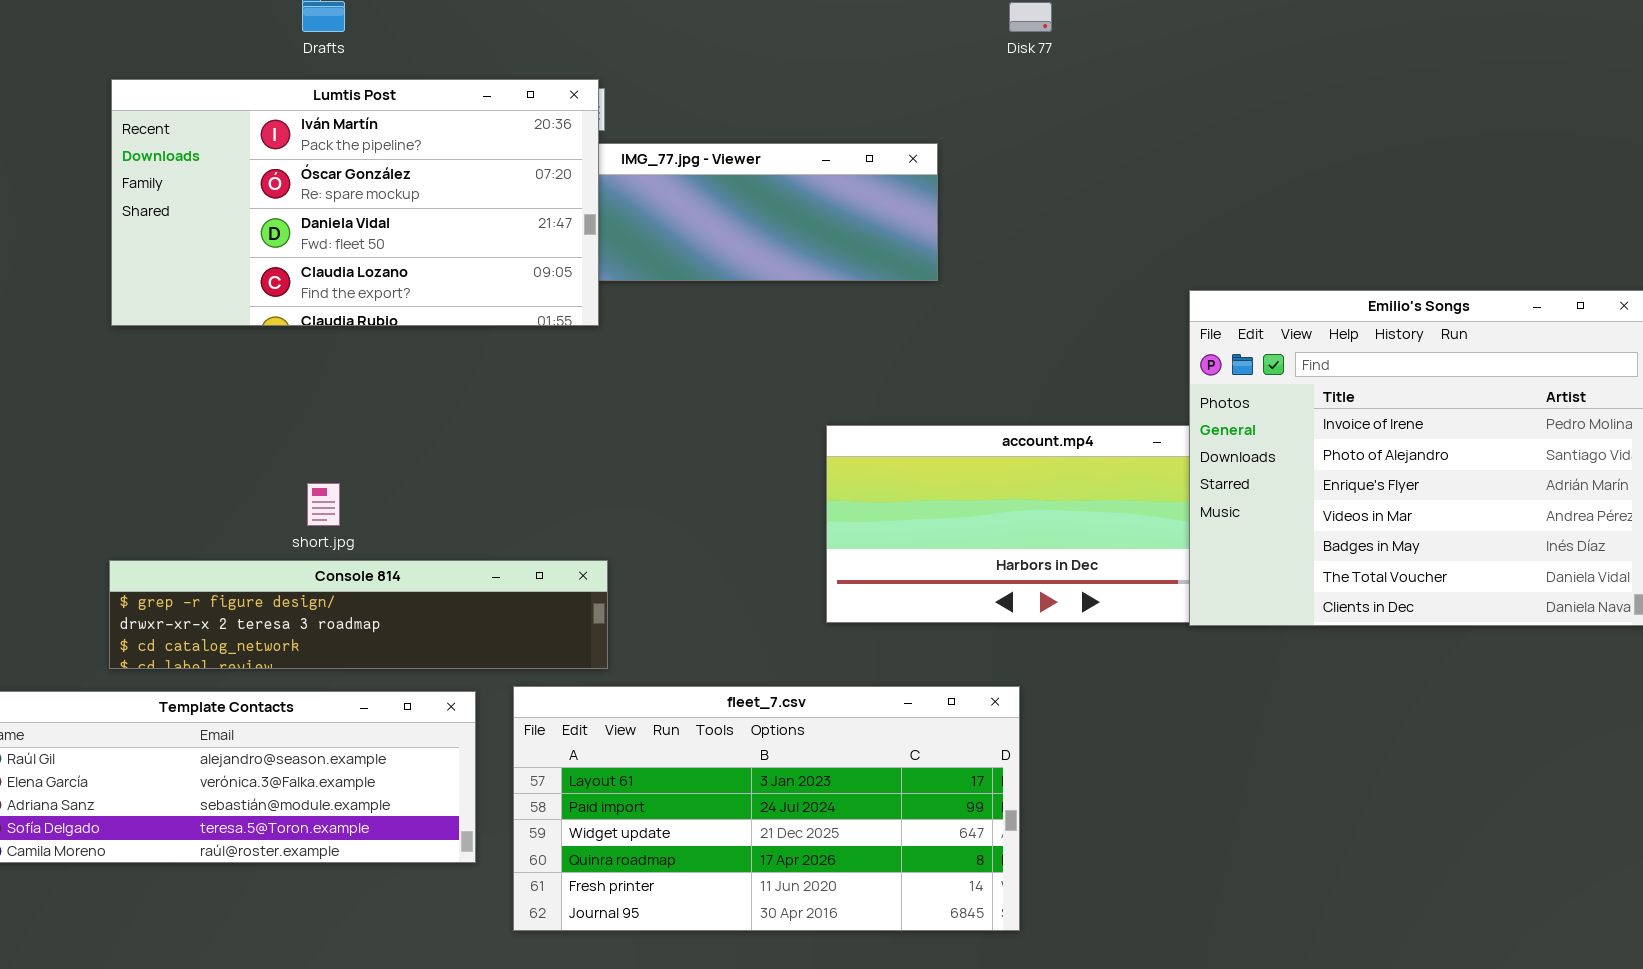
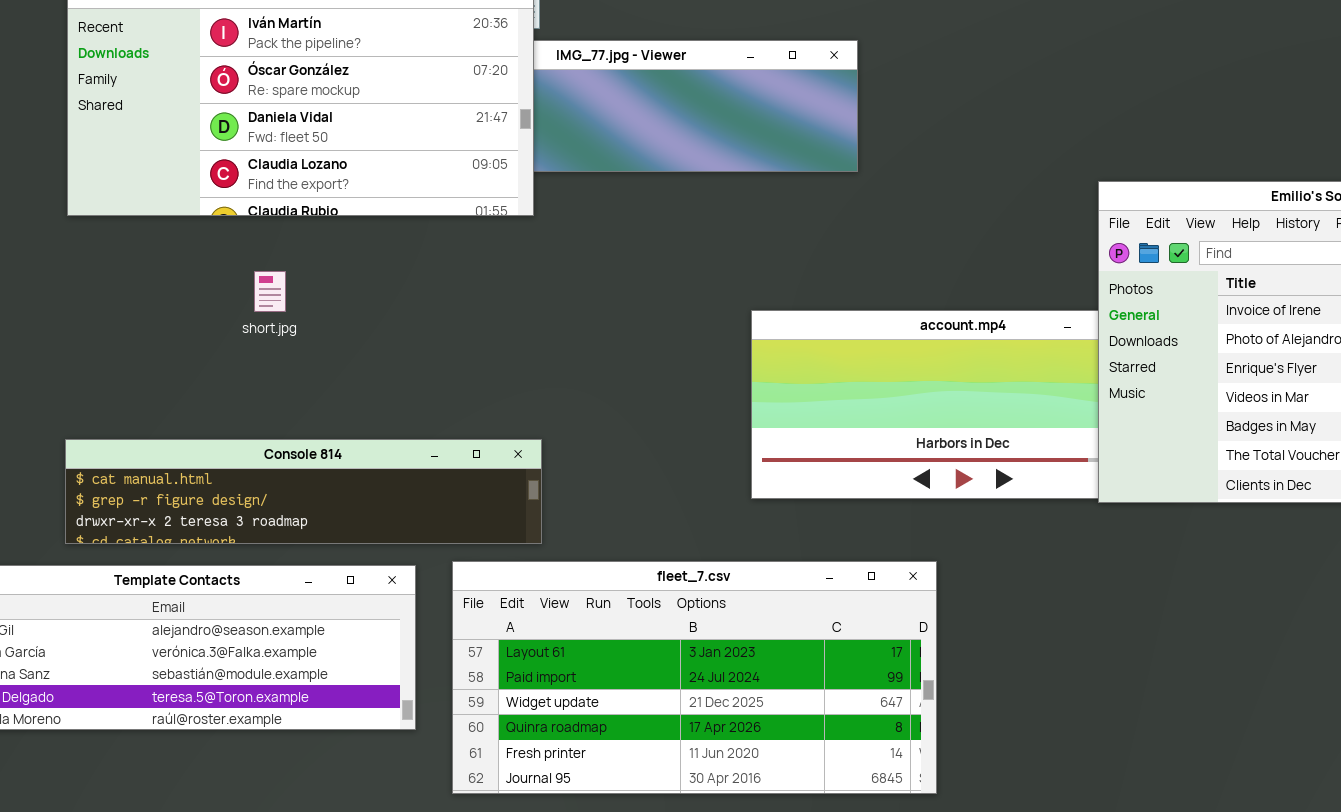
short.jpg: [307,483,340,526] -> [254,271,286,312], moved
Console 814: [109,560,608,669] -> [65,439,542,544], scrolled up 1 row

